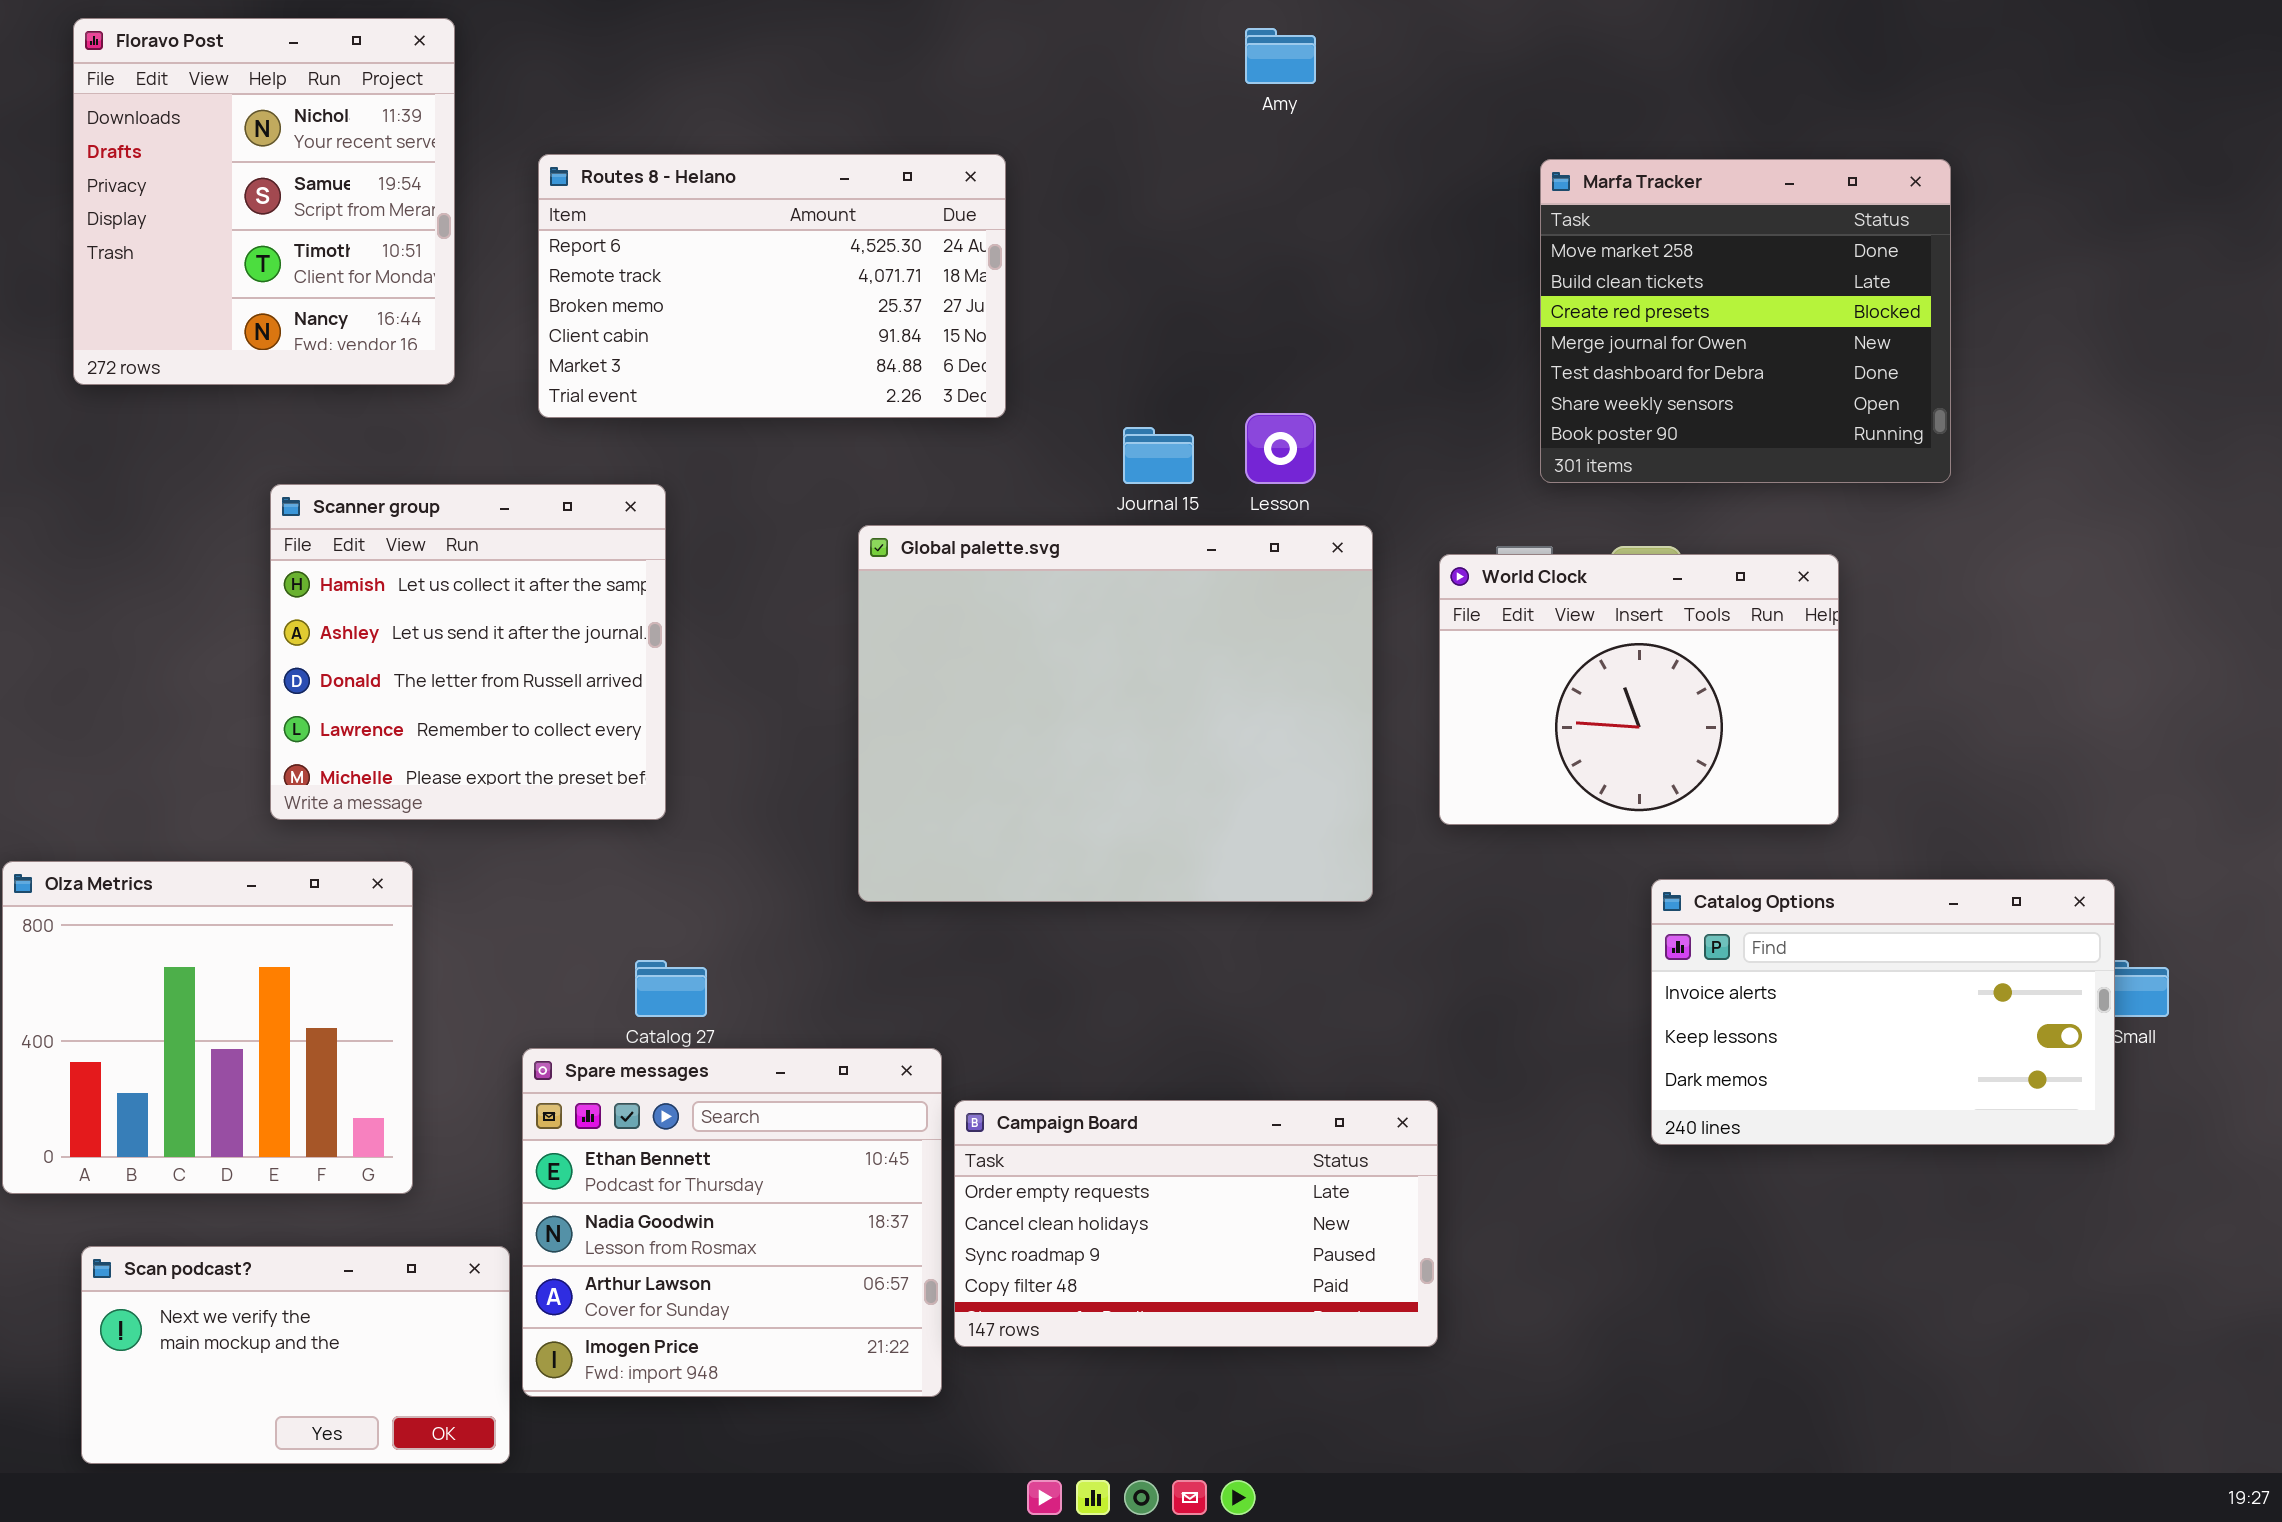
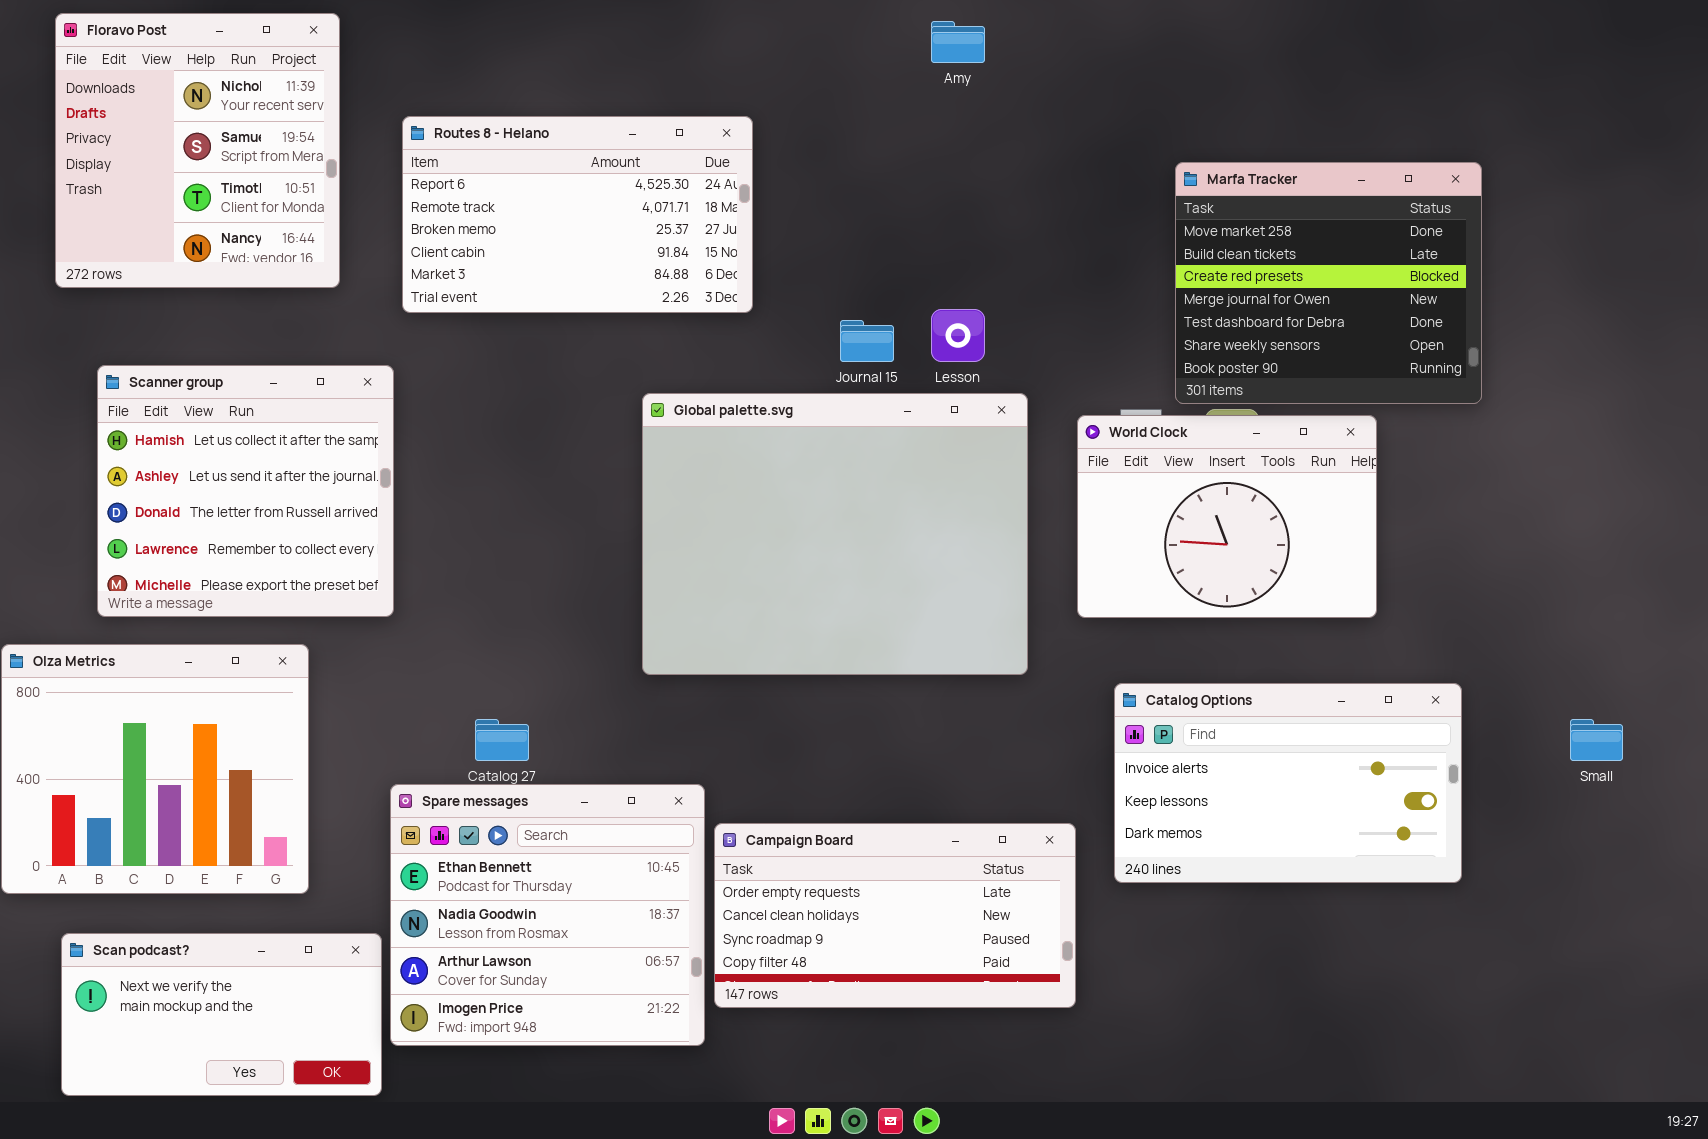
Marfa Tracker: [1540,159,1951,483] -> [1175,162,1482,404], moved
Scanner group: [270,484,666,820] -> [97,365,394,617], moved
Catalog Options: [1651,879,2115,1145] -> [1114,683,1462,883], moved

